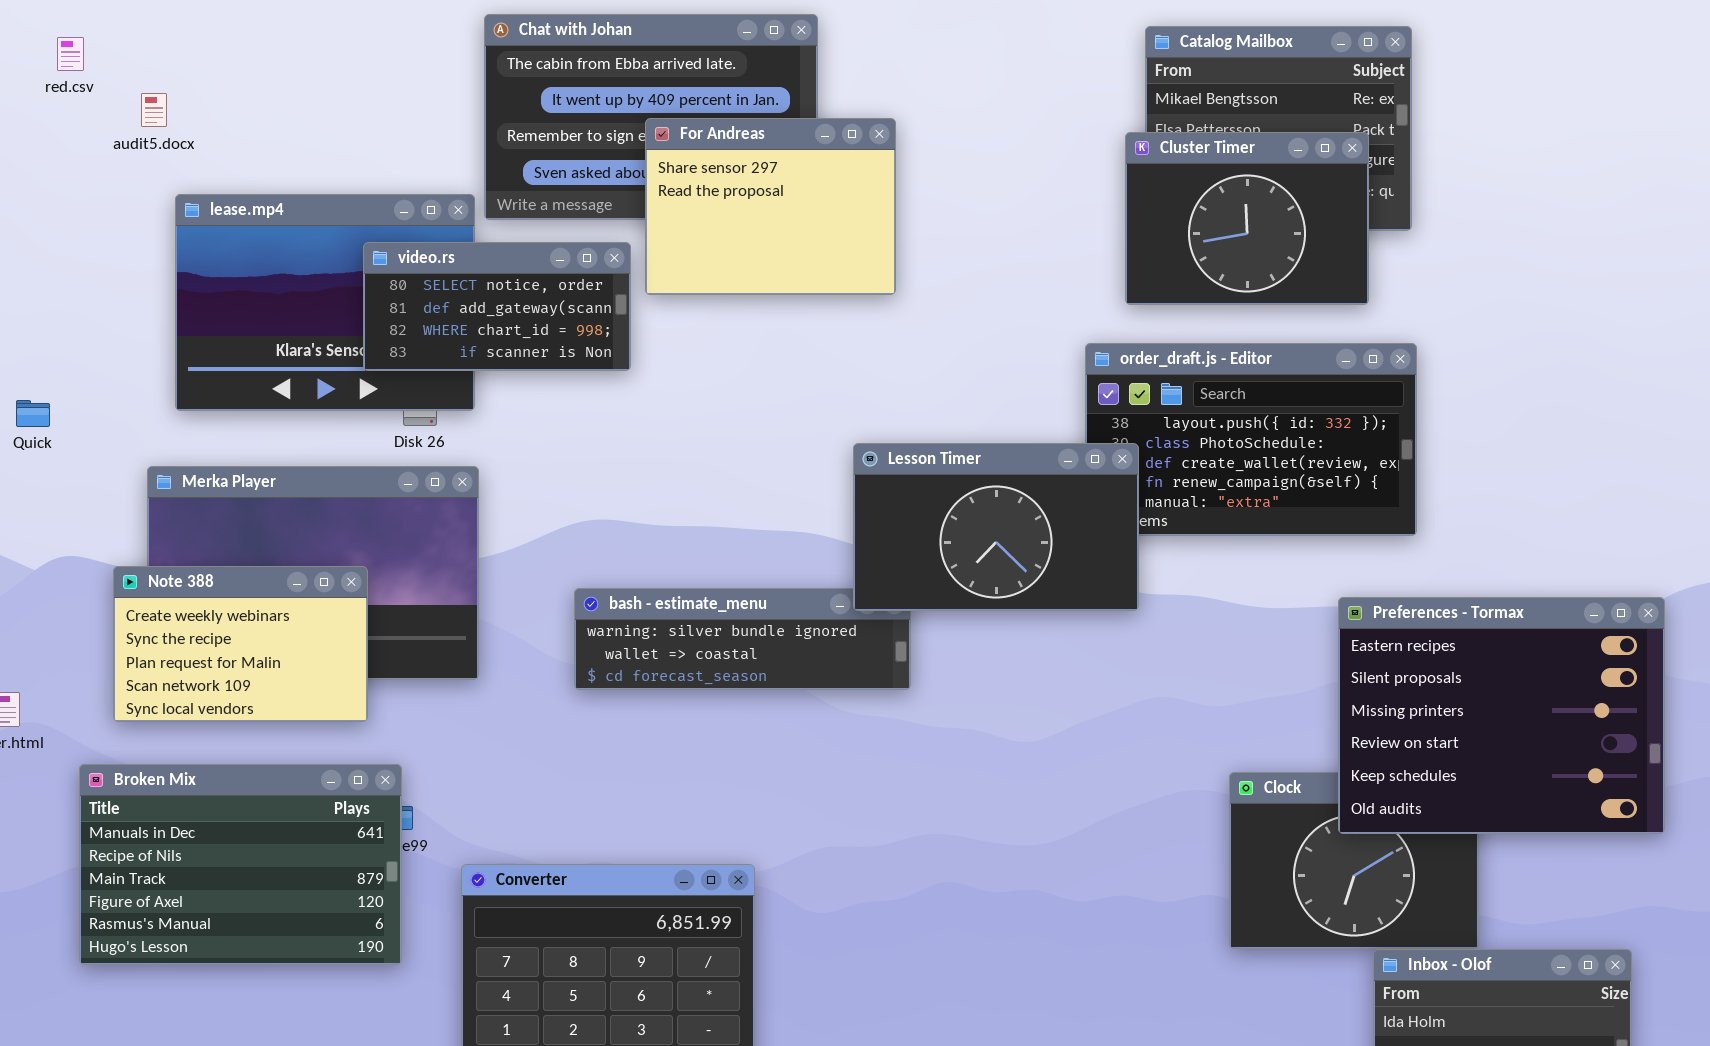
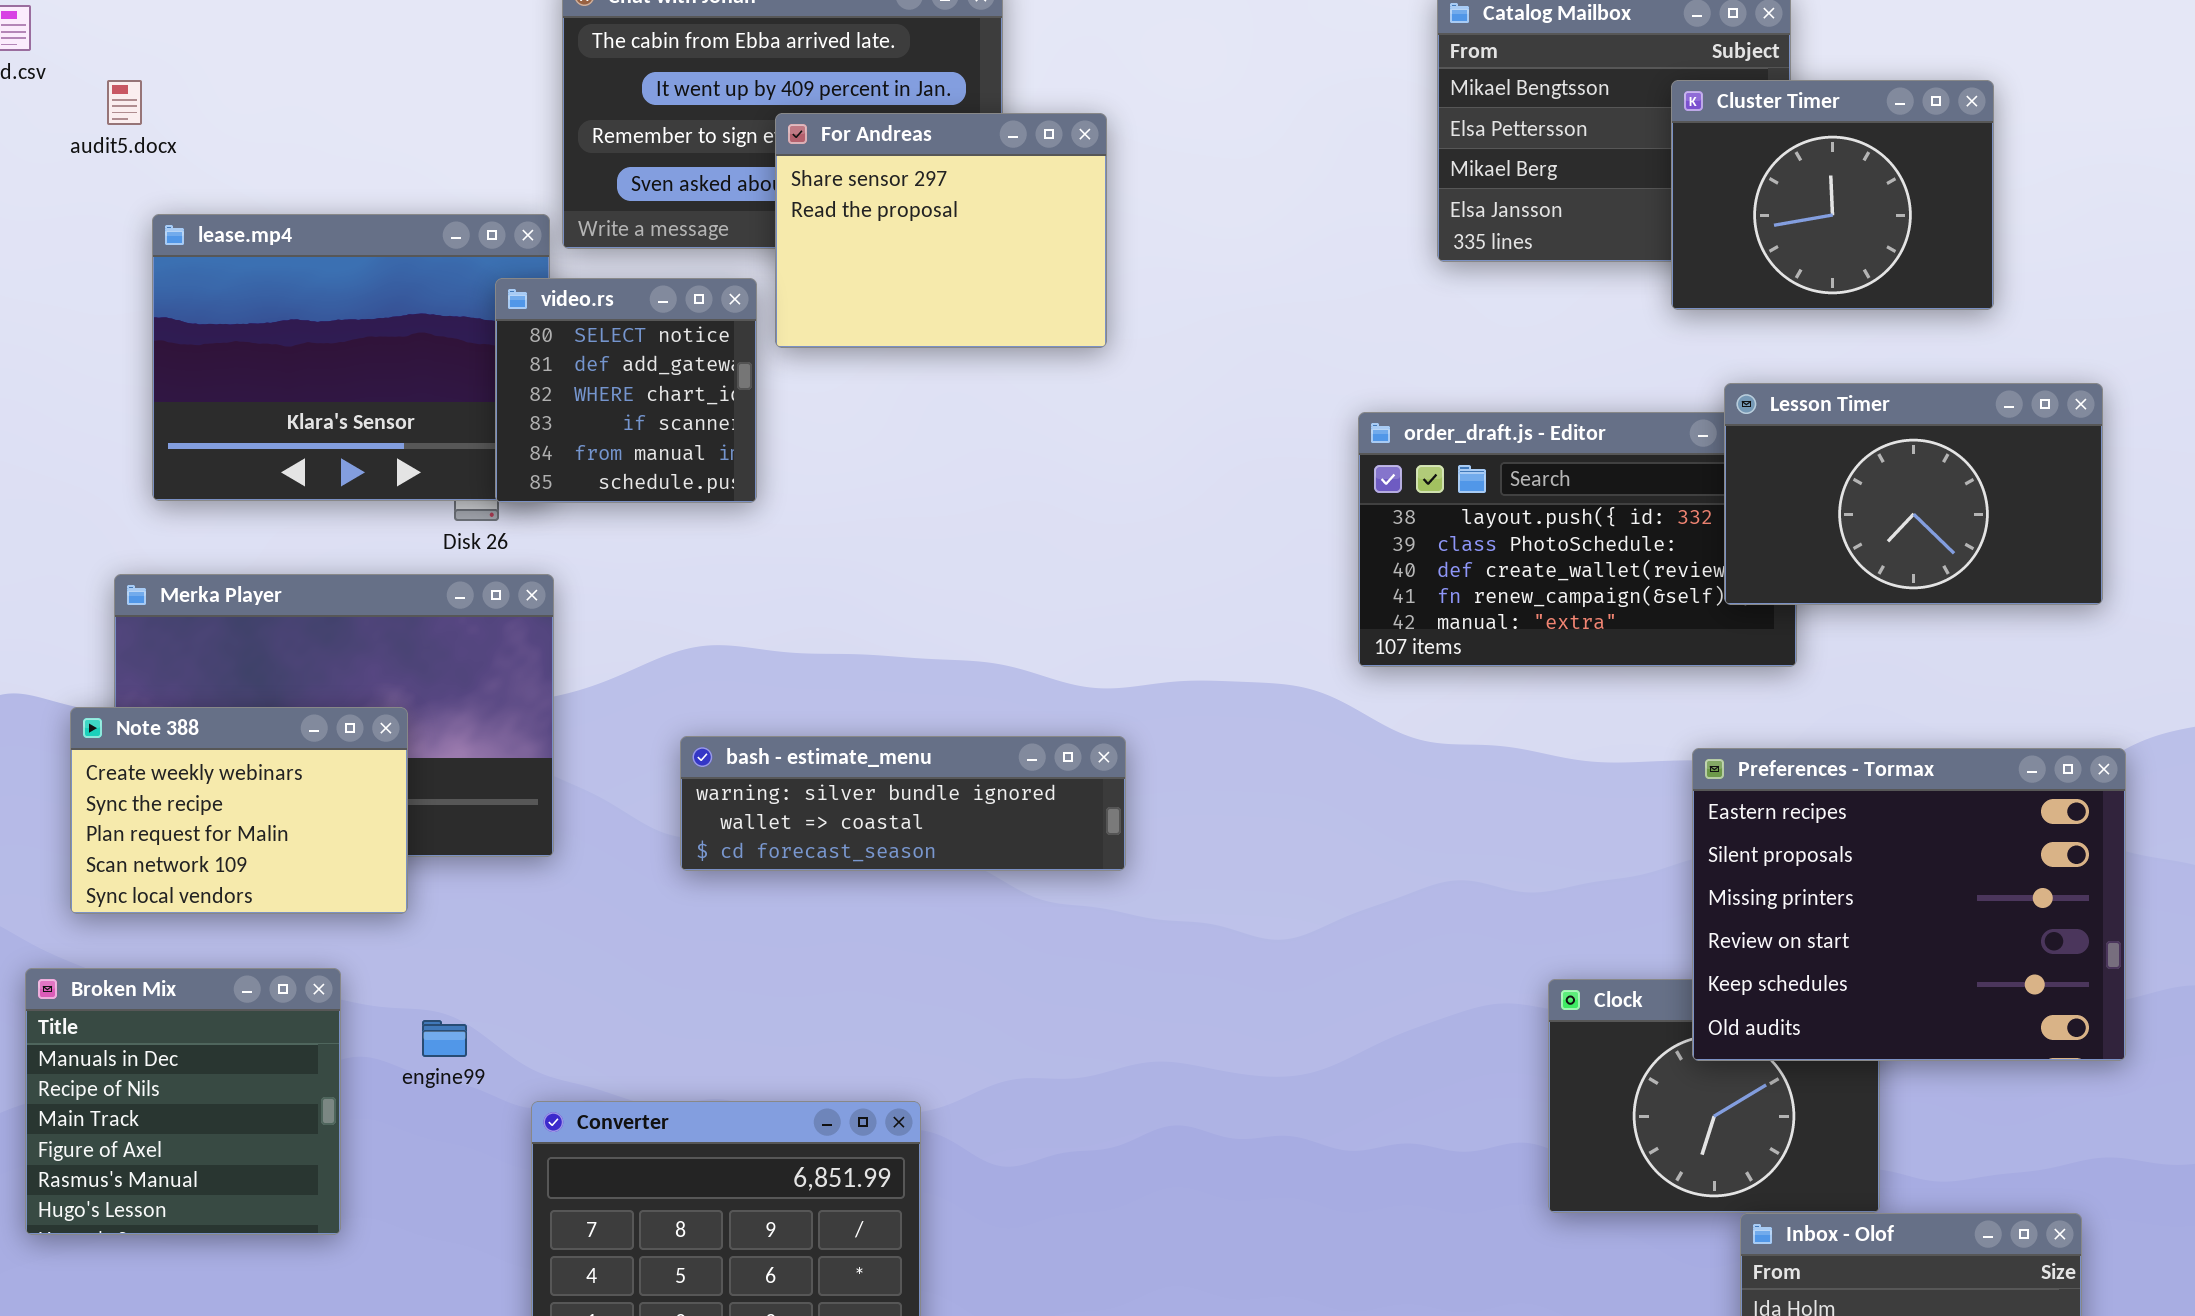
Cluster Timer: [1125,132,1369,305] -> [1671,80,1994,310], moved
video.rs: [363,242,631,371] -> [495,278,757,503], resized
Lesson Timer: [853,443,1139,611] -> [1724,383,2103,605], moved
Broken Mix: [79,764,402,965] -> [25,968,341,1235], resized

